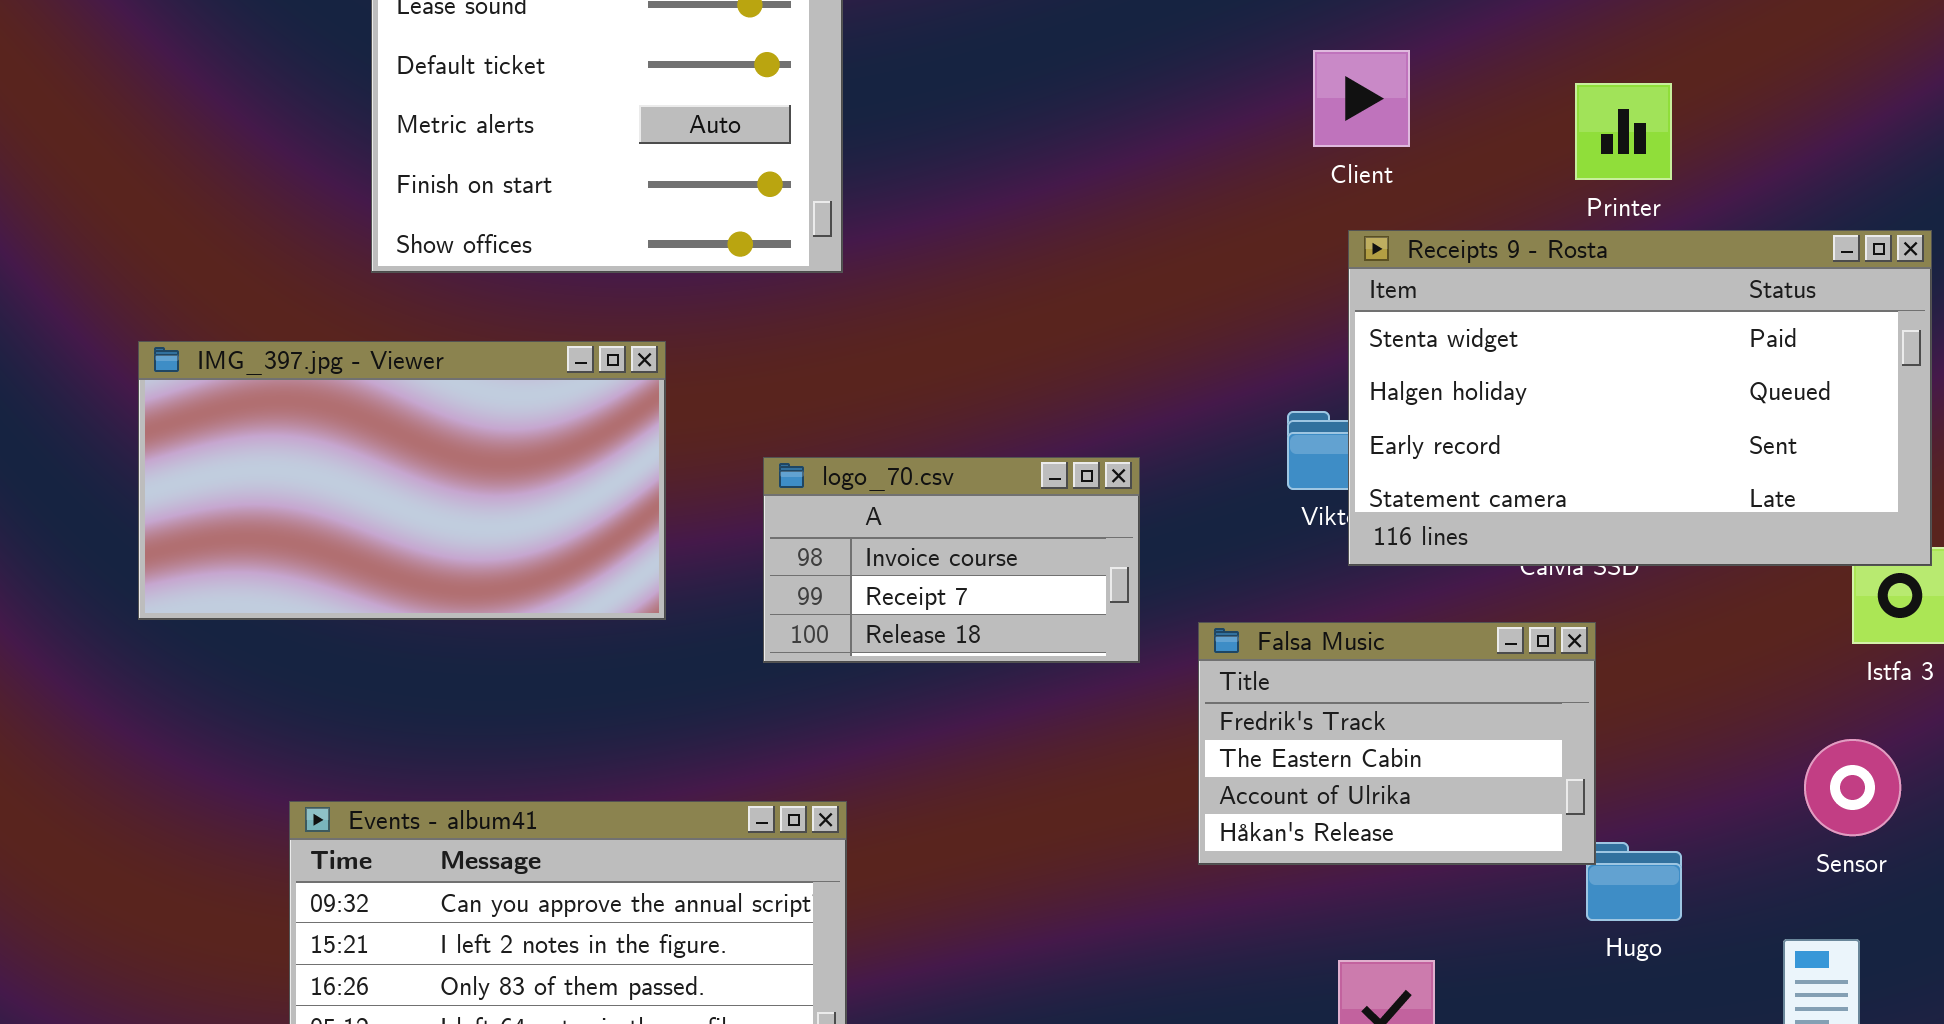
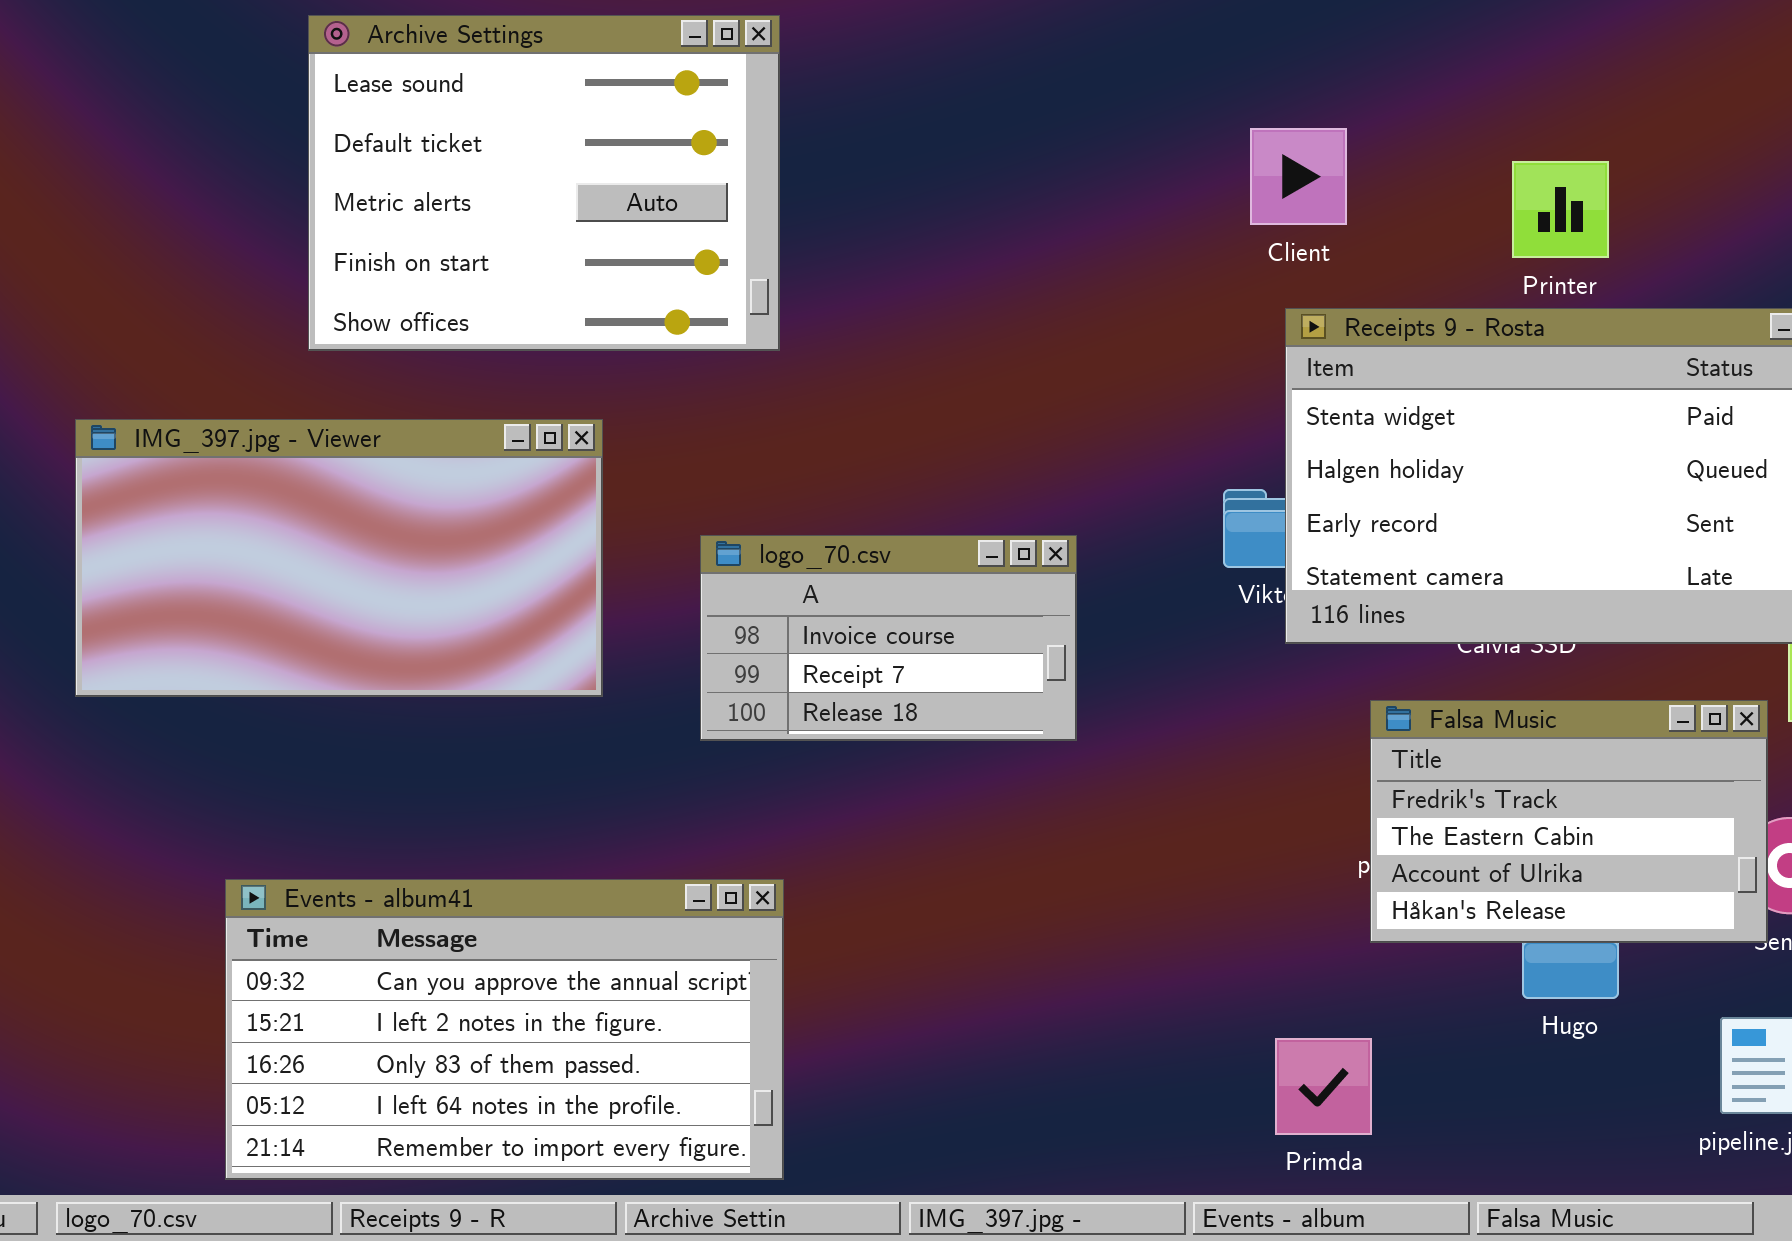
Falsa Music: [1198,622,1596,865] -> [1370,700,1768,943], moved

